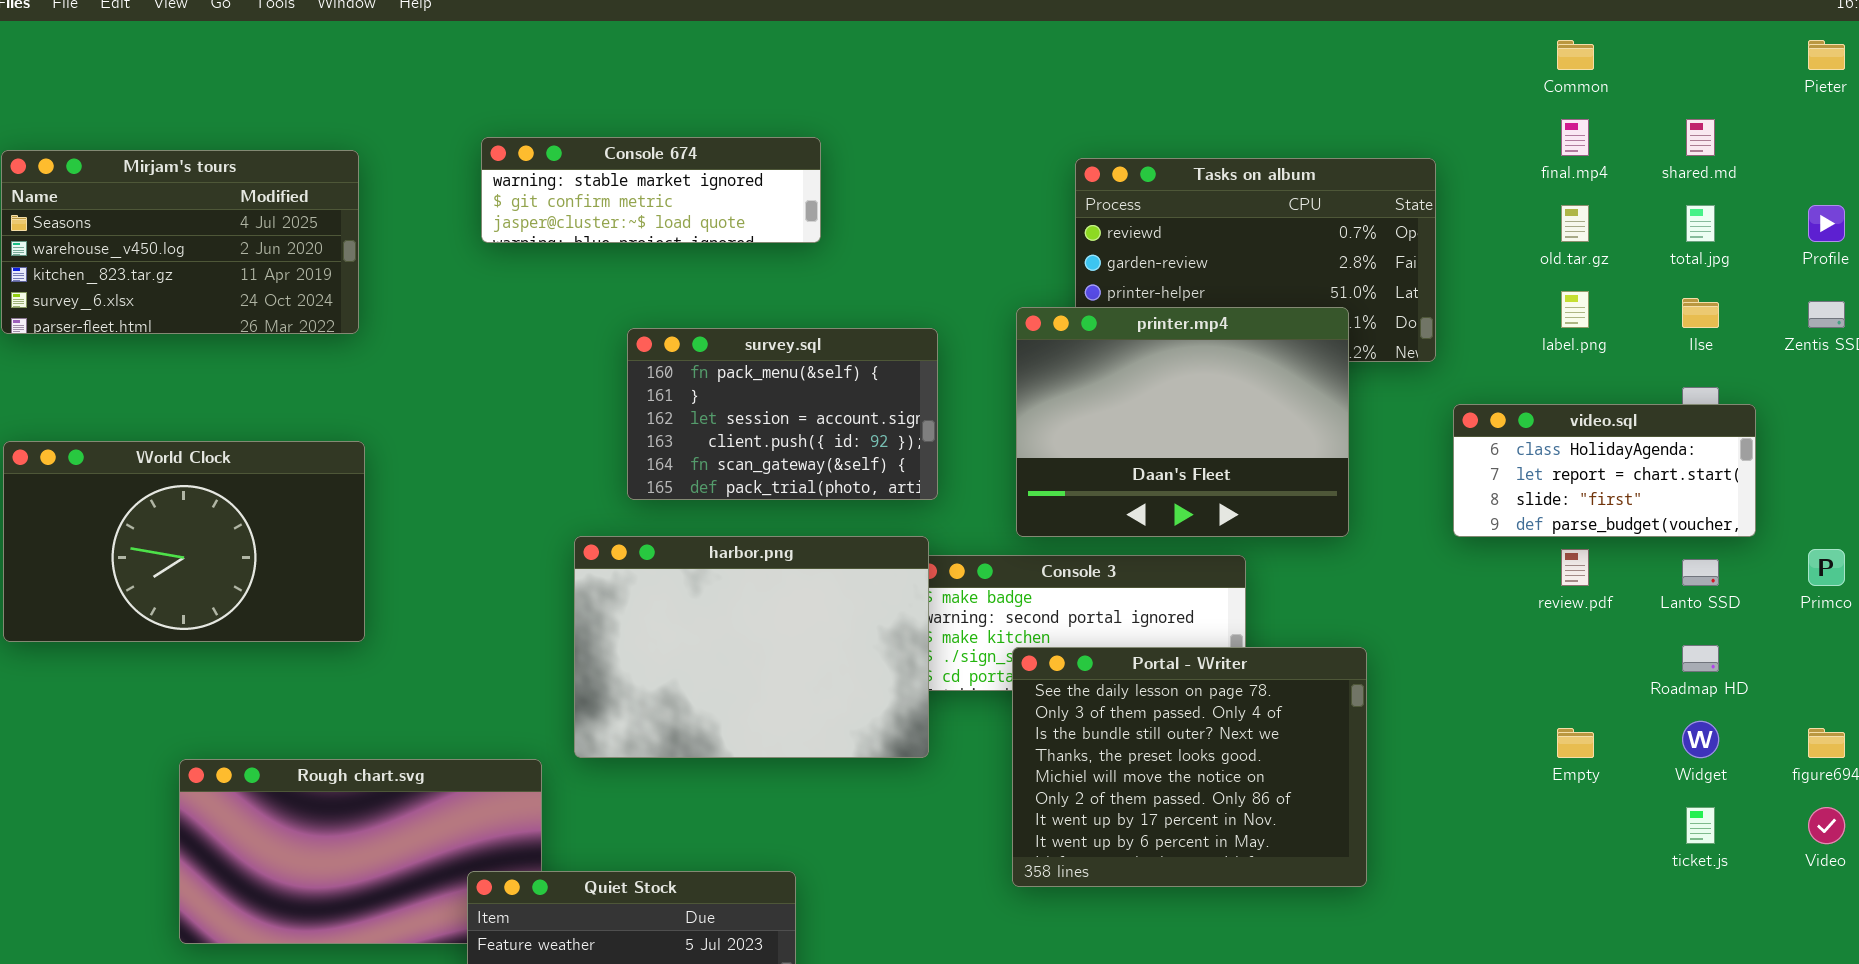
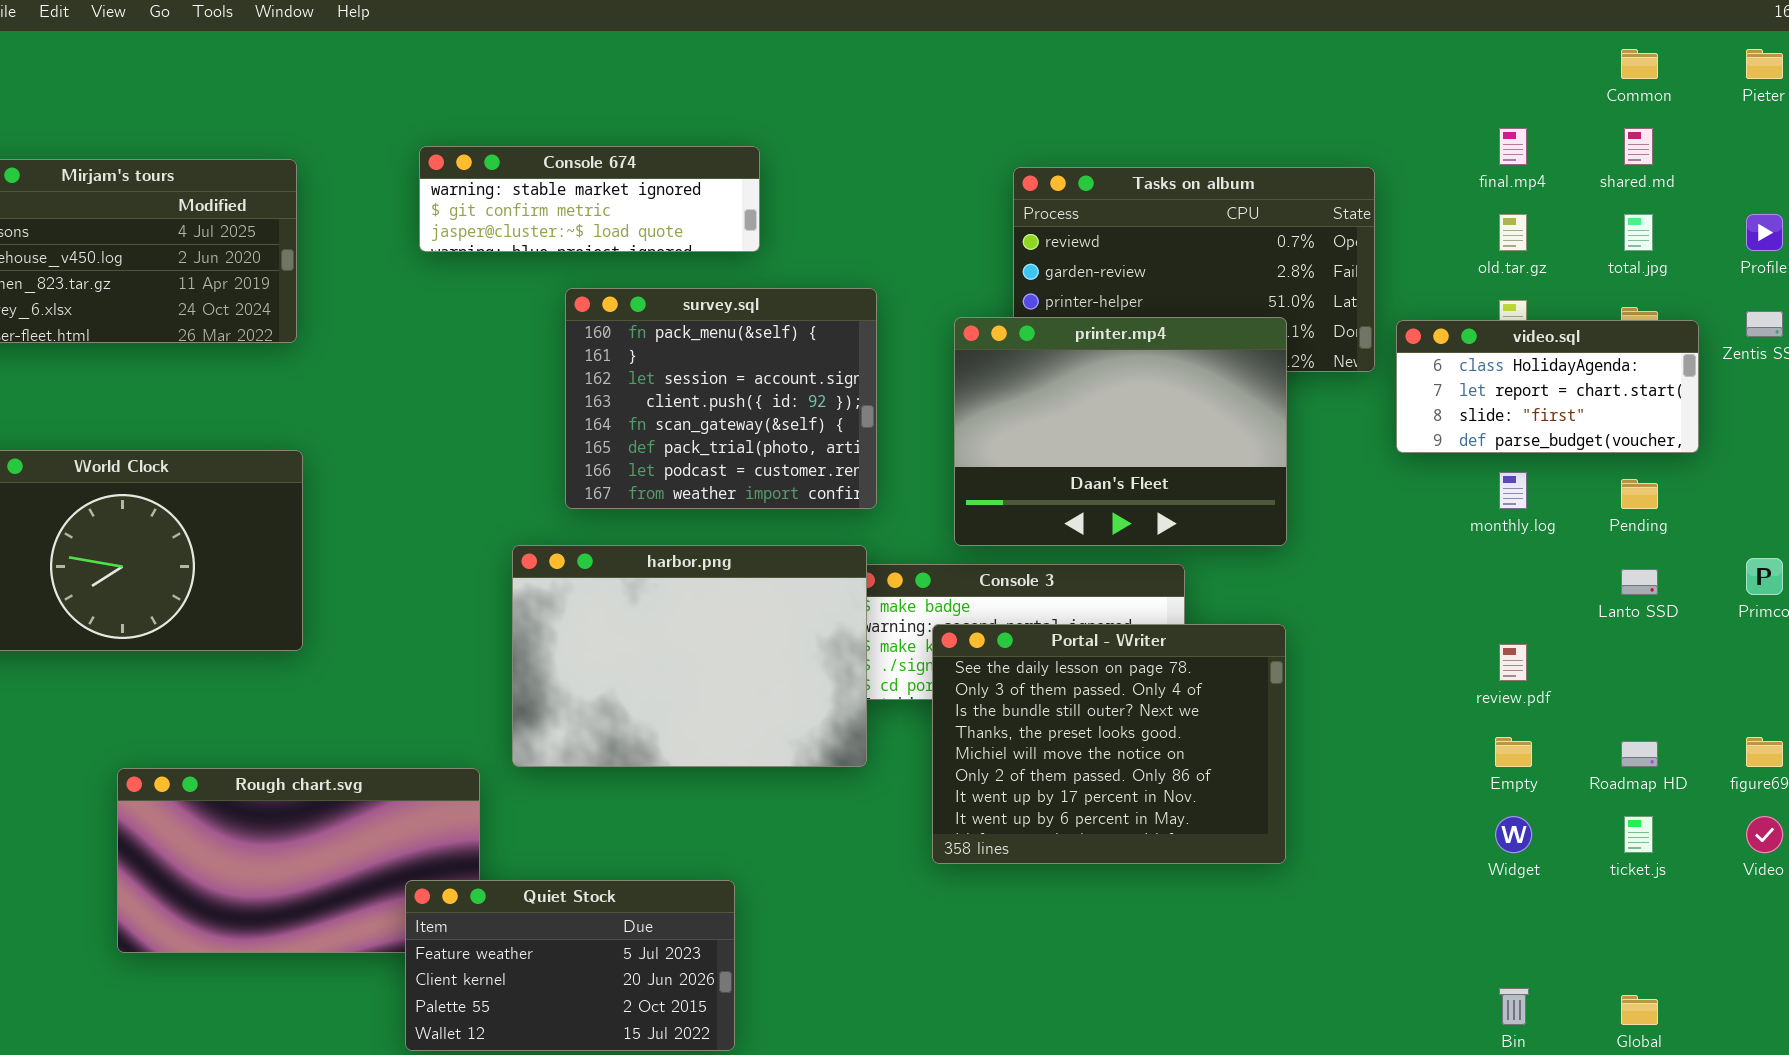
Common: [1557,40,1594,70] -> [1621,49,1658,79], moved
survey.sql: [627,328,938,500] -> [565,288,877,509], resized
video.sql: [1453,404,1756,537] -> [1396,320,1699,453], moved
review.pdf: [1561,549,1589,586] -> [1499,644,1527,681], moved
Roadmap HD: [1682,645,1719,672] -> [1621,741,1658,767], moved
Portal - Writer: [1012,647,1367,887] -> [932,624,1286,864], moved
Widget: [1682,721,1719,758] -> [1495,816,1532,853], moved

